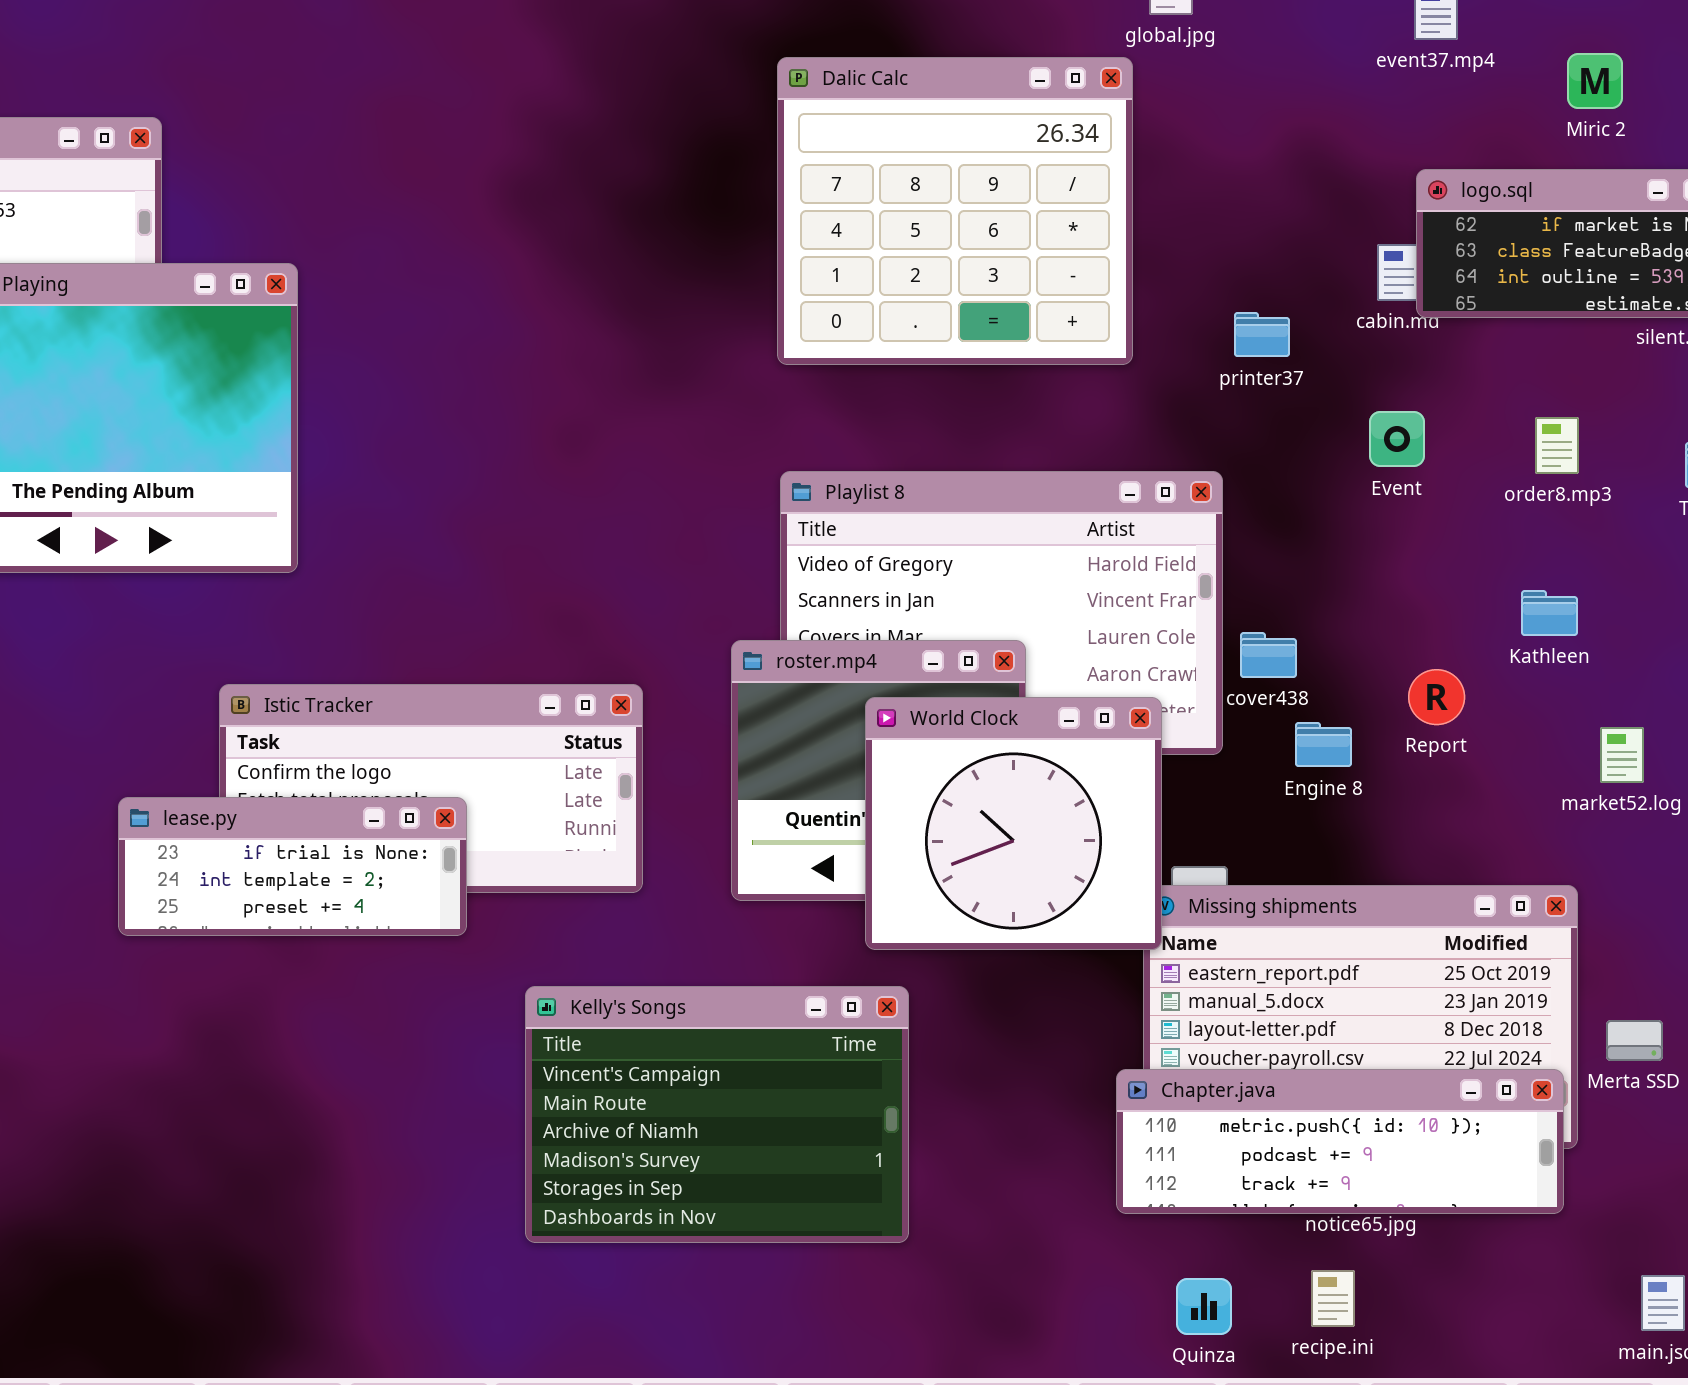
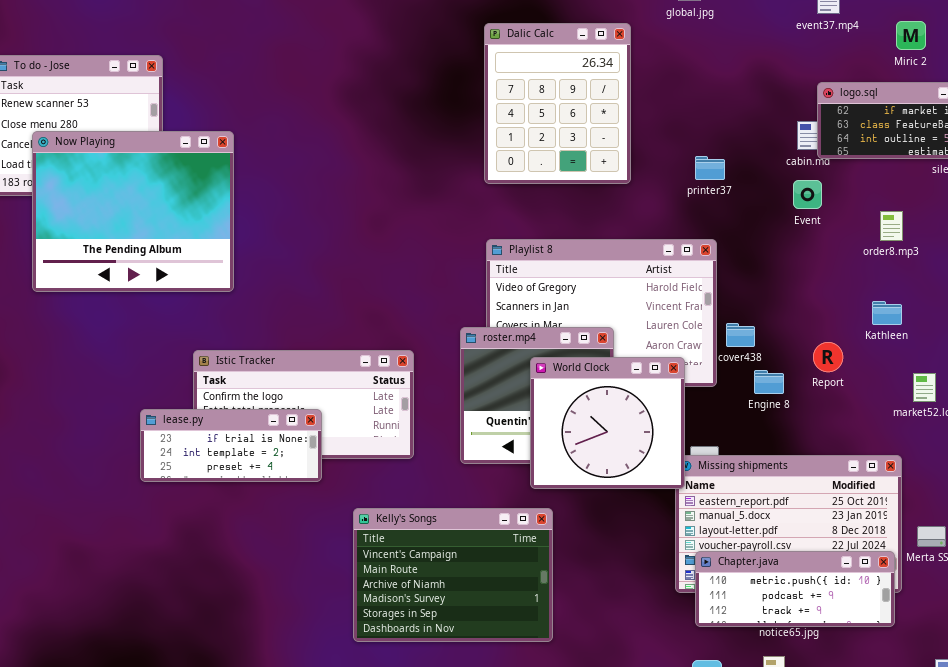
Dalic Calc: [777,57,1133,365] -> [484,23,631,184], resized
printer37: [1234,312,1290,357] -> [695,156,725,180], moved
Event: [1369,411,1425,467] -> [793,180,822,209], moved
Chapter.java: [1116,1069,1564,1214] -> [695,551,895,627], resized

